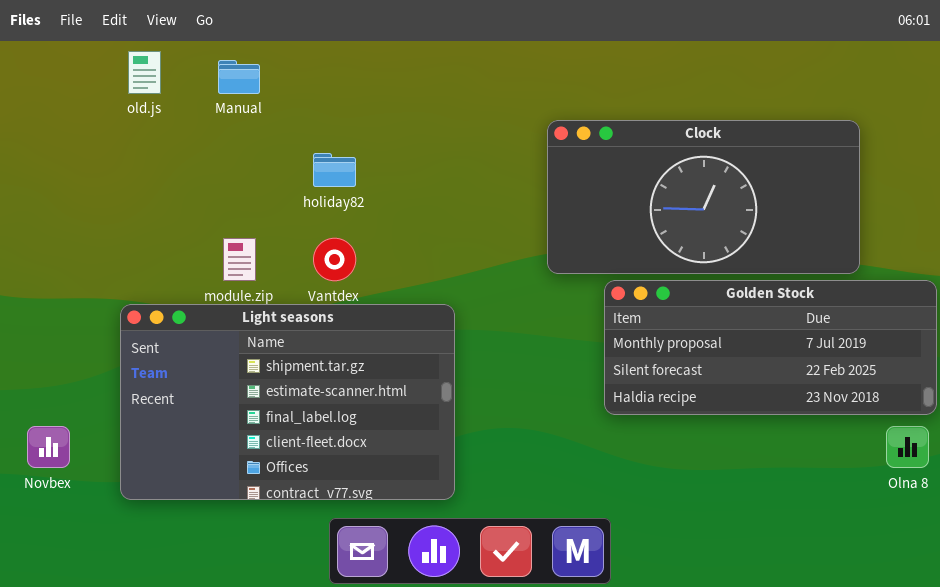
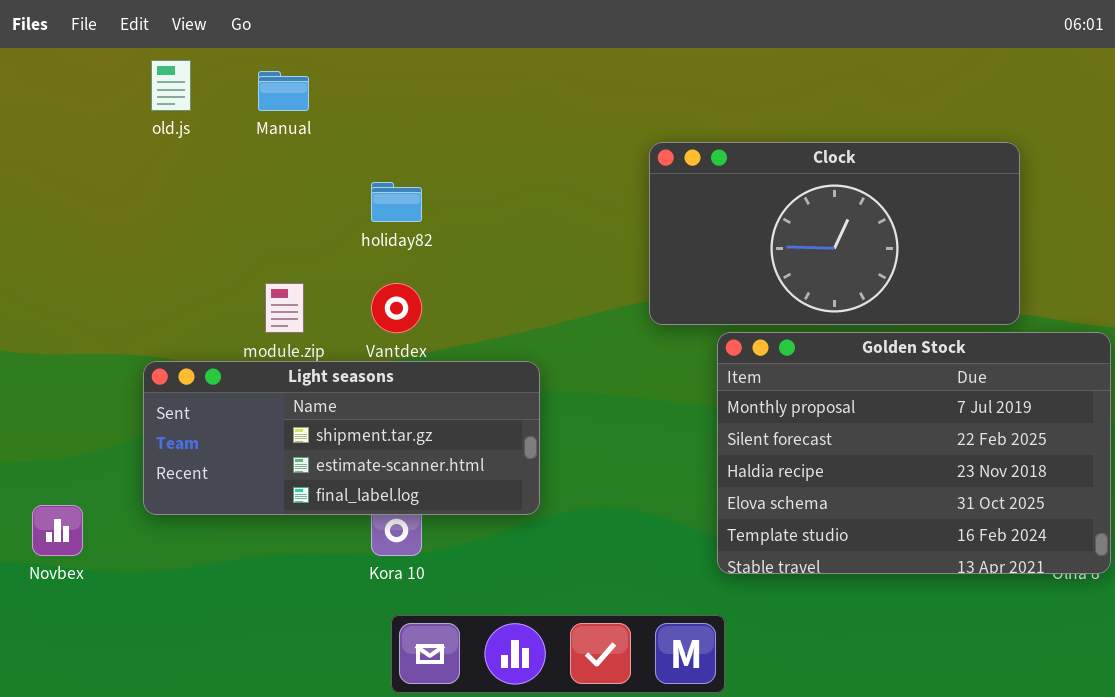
Golden Stock: [604,280,937,415] -> [717,332,1111,574], resized
Light seasons: [120,304,455,500] -> [143,361,540,515], resized

